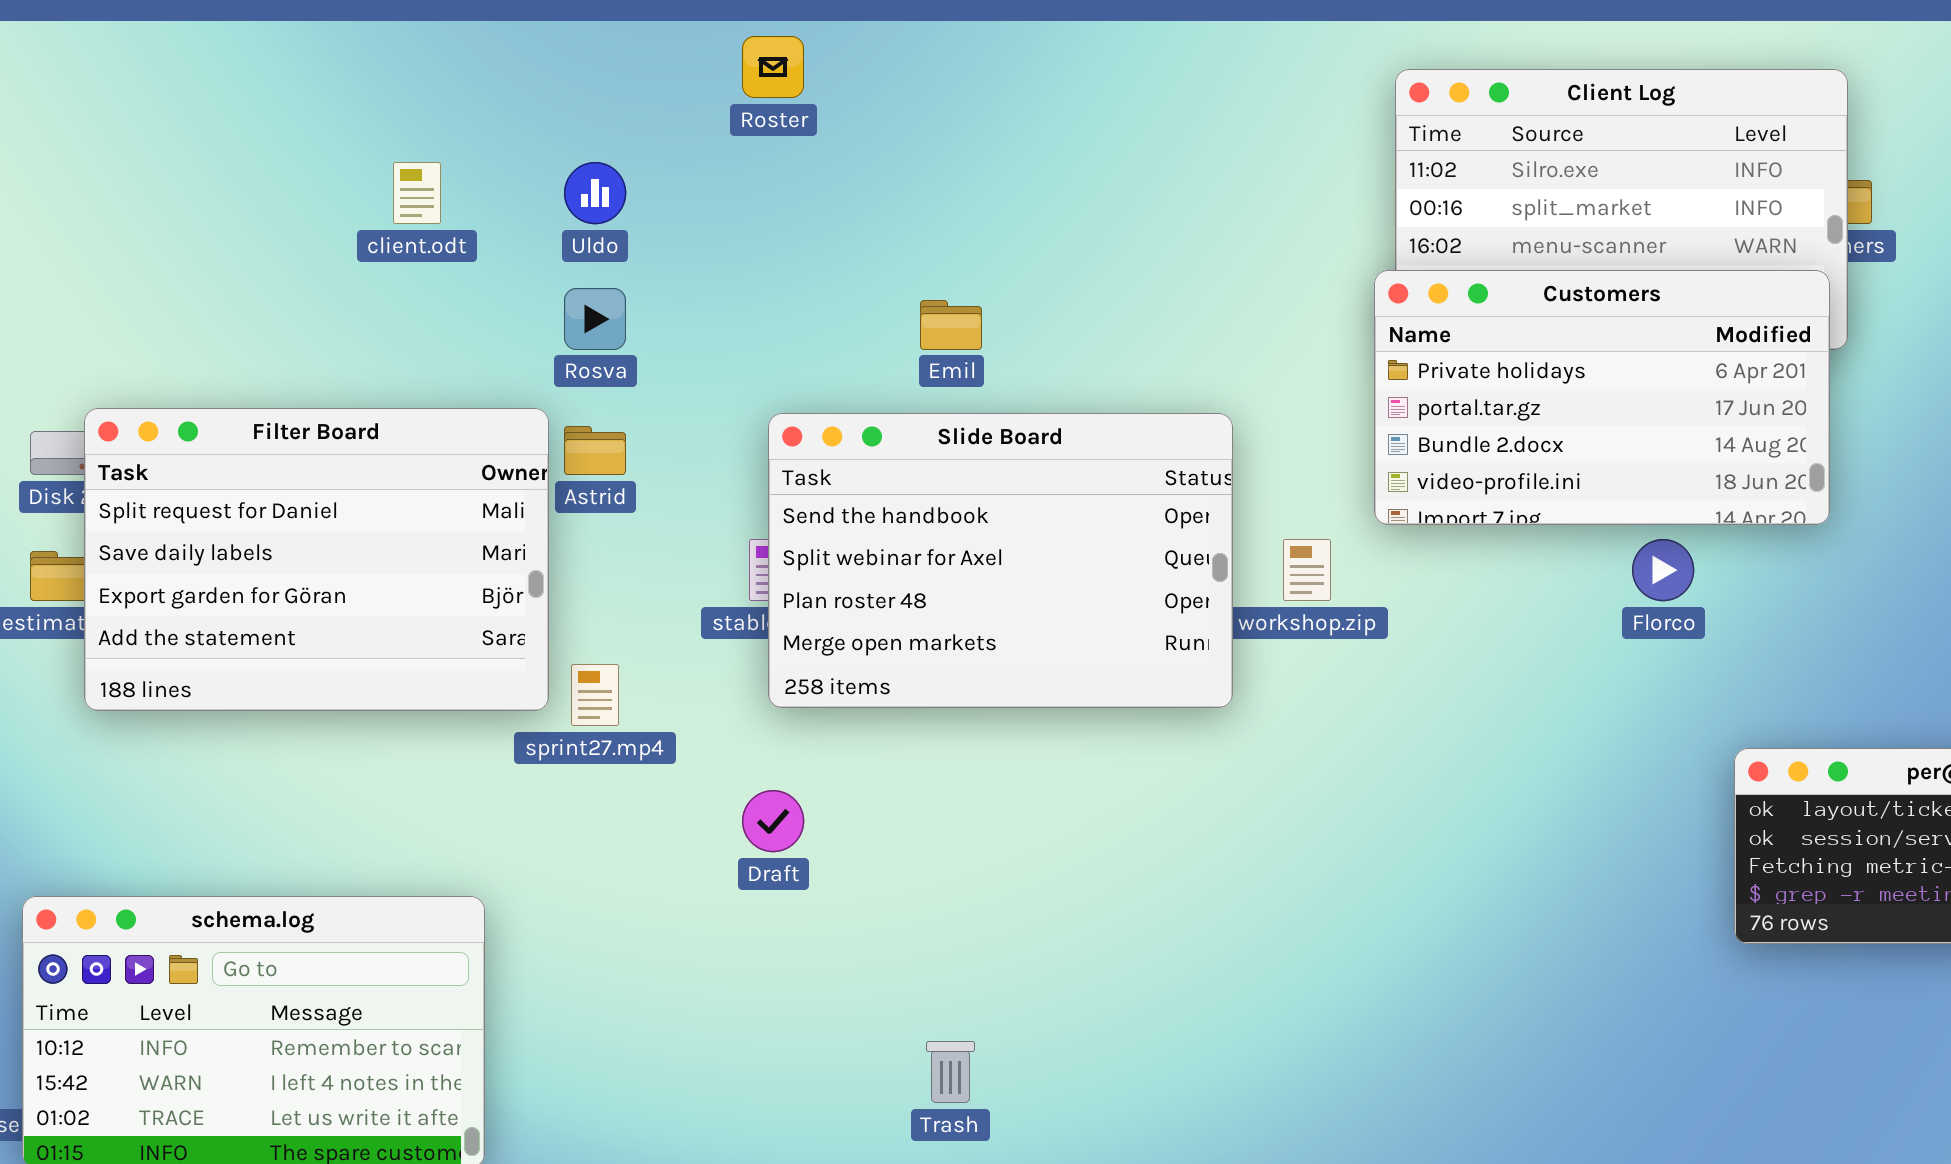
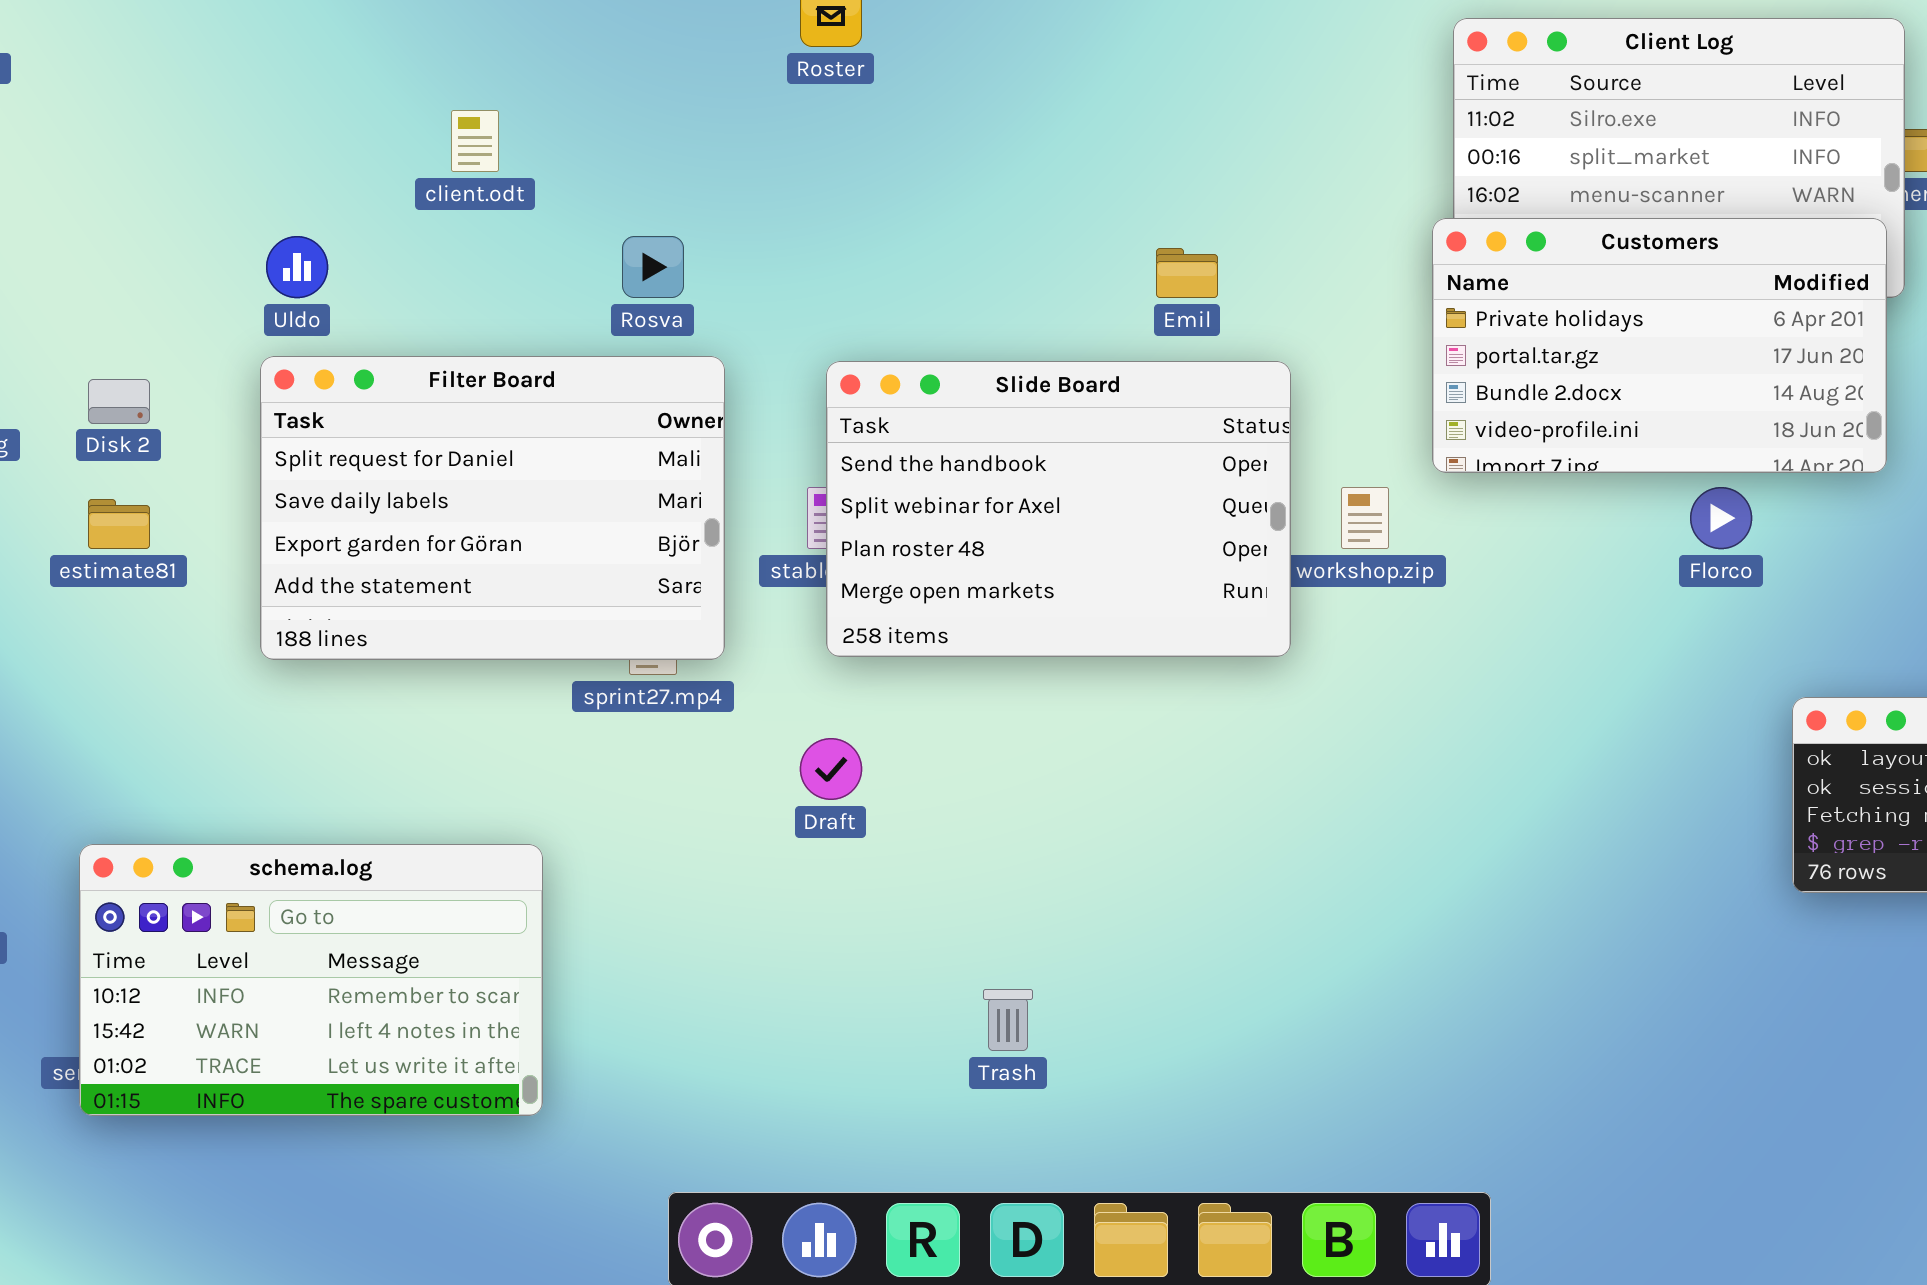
Uldo: [564,162,626,224] -> [266,236,328,298], moved
Emil: [920,300,982,350] -> [1156,248,1218,298], moved
Filter Board: [84,408,549,711] -> [260,356,725,660], moved

